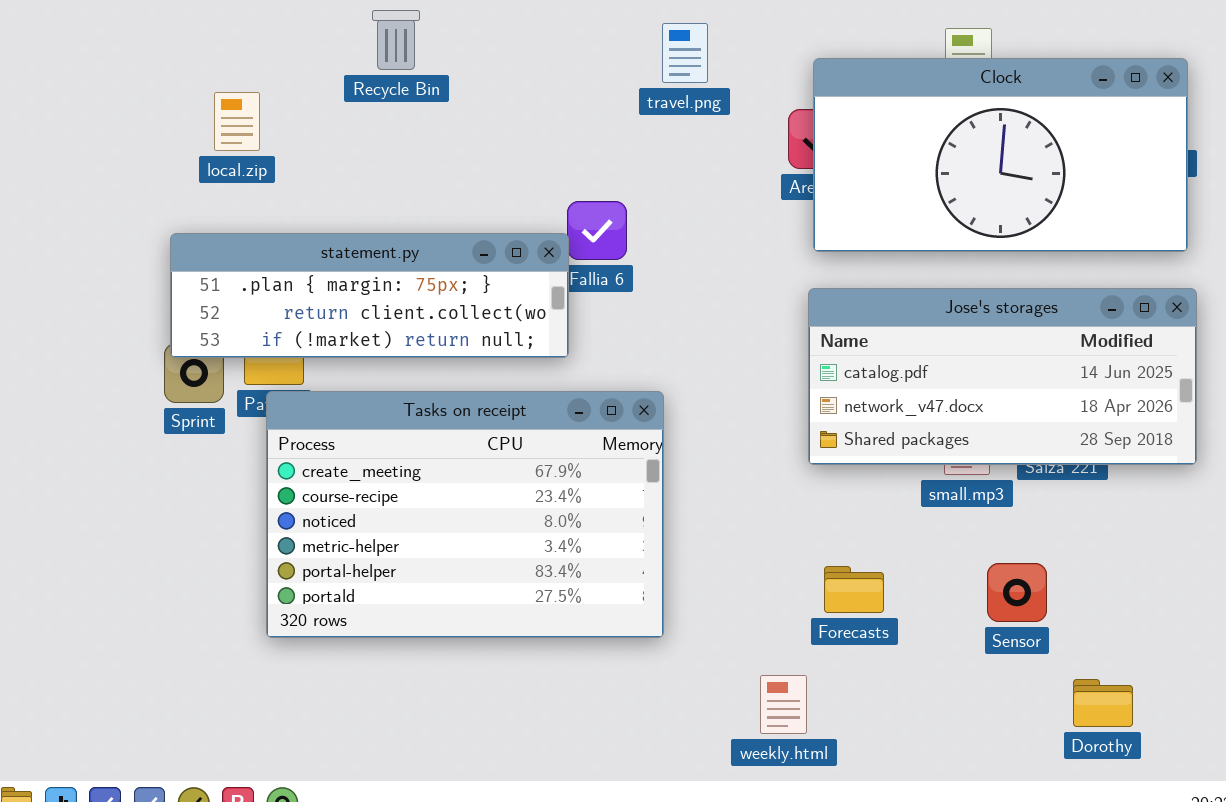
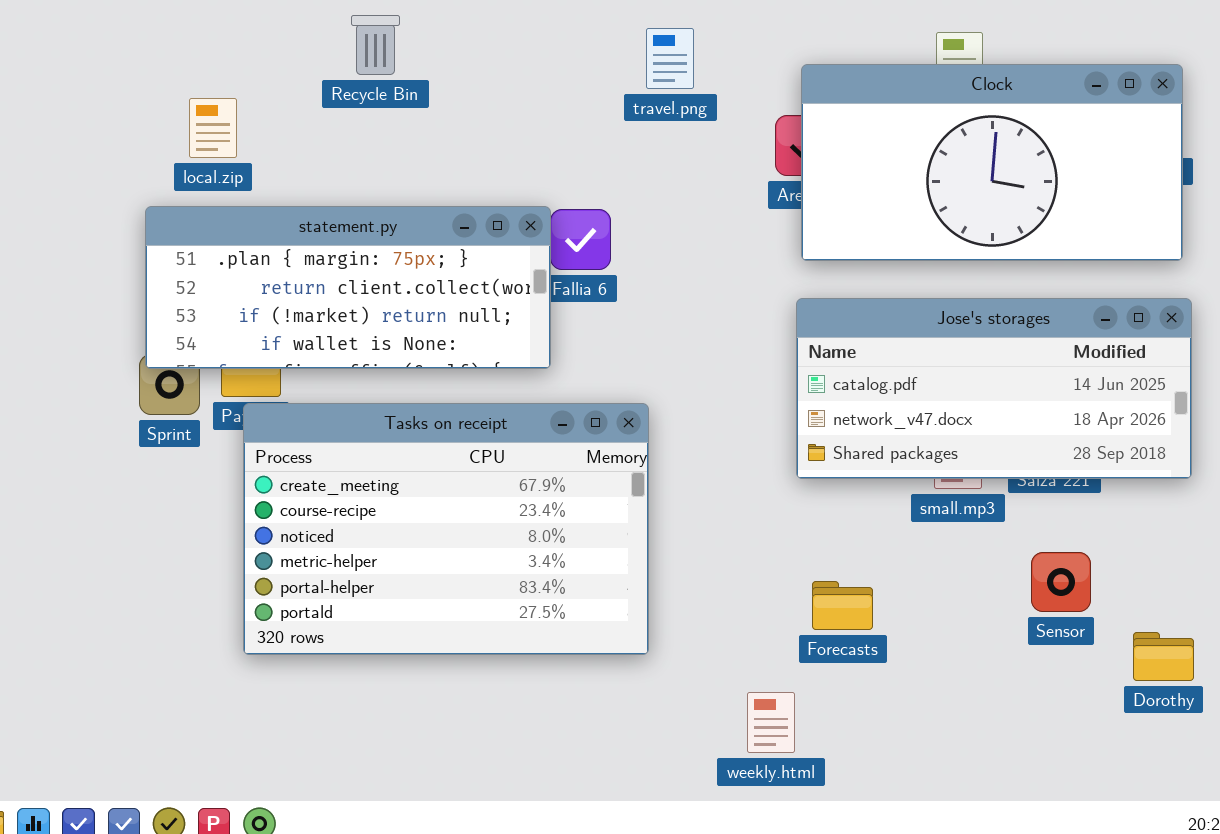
statement.py: [170,233,569,358] -> [145,206,551,369], resized
Sensor: [987,563,1047,622] -> [1031,552,1091,612], moved
Dorothy: [1073,679,1133,727] -> [1133,632,1194,681], moved

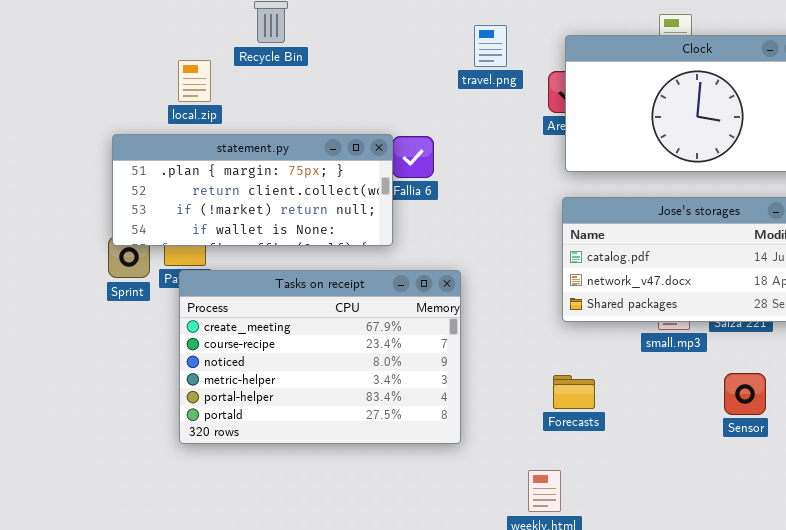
travel.png: [646,28,694,89] -> [474,25,507,67], moved
local.zip: [189,98,237,158] -> [178,60,211,102], moved
Forecasts: [812,581,873,630] -> [553,375,595,409], moved

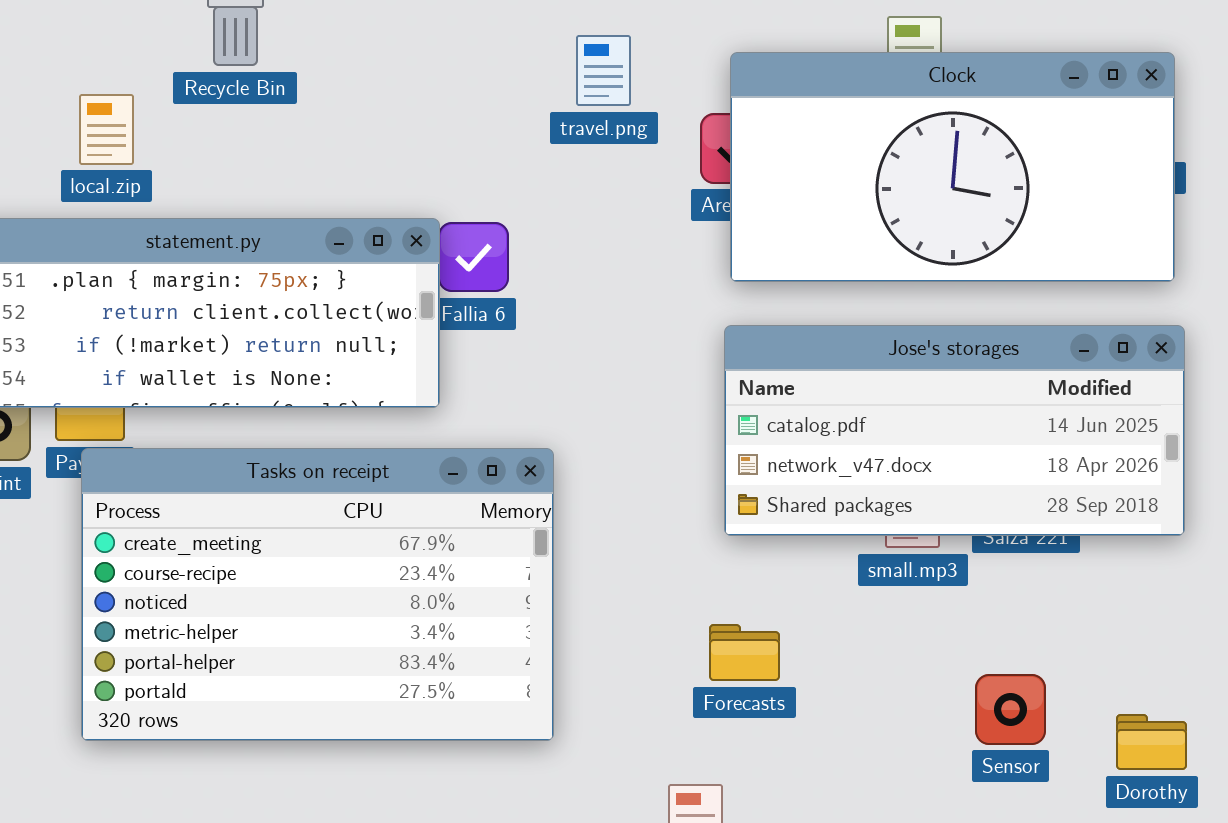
Sensor: [724,373,766,415] -> [975,674,1046,745], moved

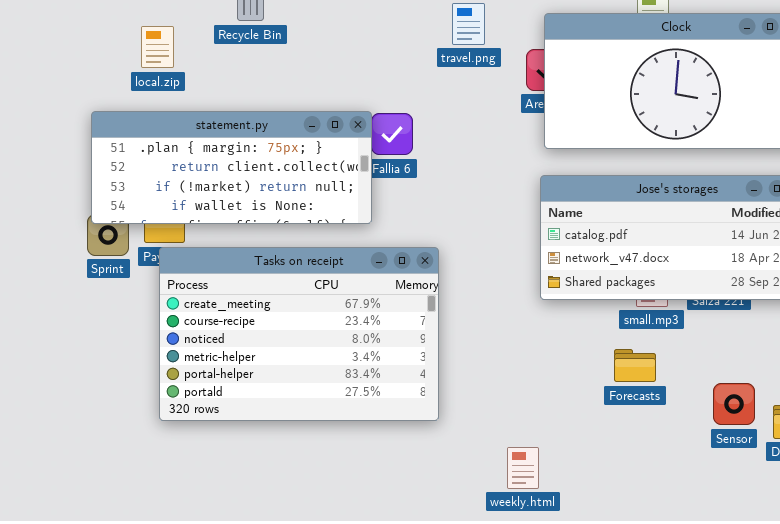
local.zip: [79,94,134,165] -> [141,26,174,68], moved
Forecasts: [709,624,780,681] -> [614,349,656,382], moved
Sensor: [975,674,1046,745] -> [713,383,755,425], moved

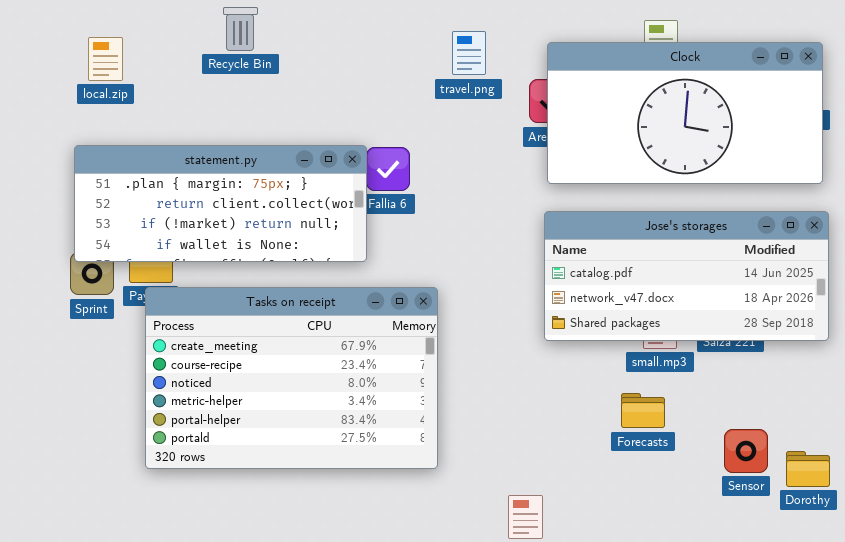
local.zip: [141,26,174,68] -> [88,37,123,81], moved

